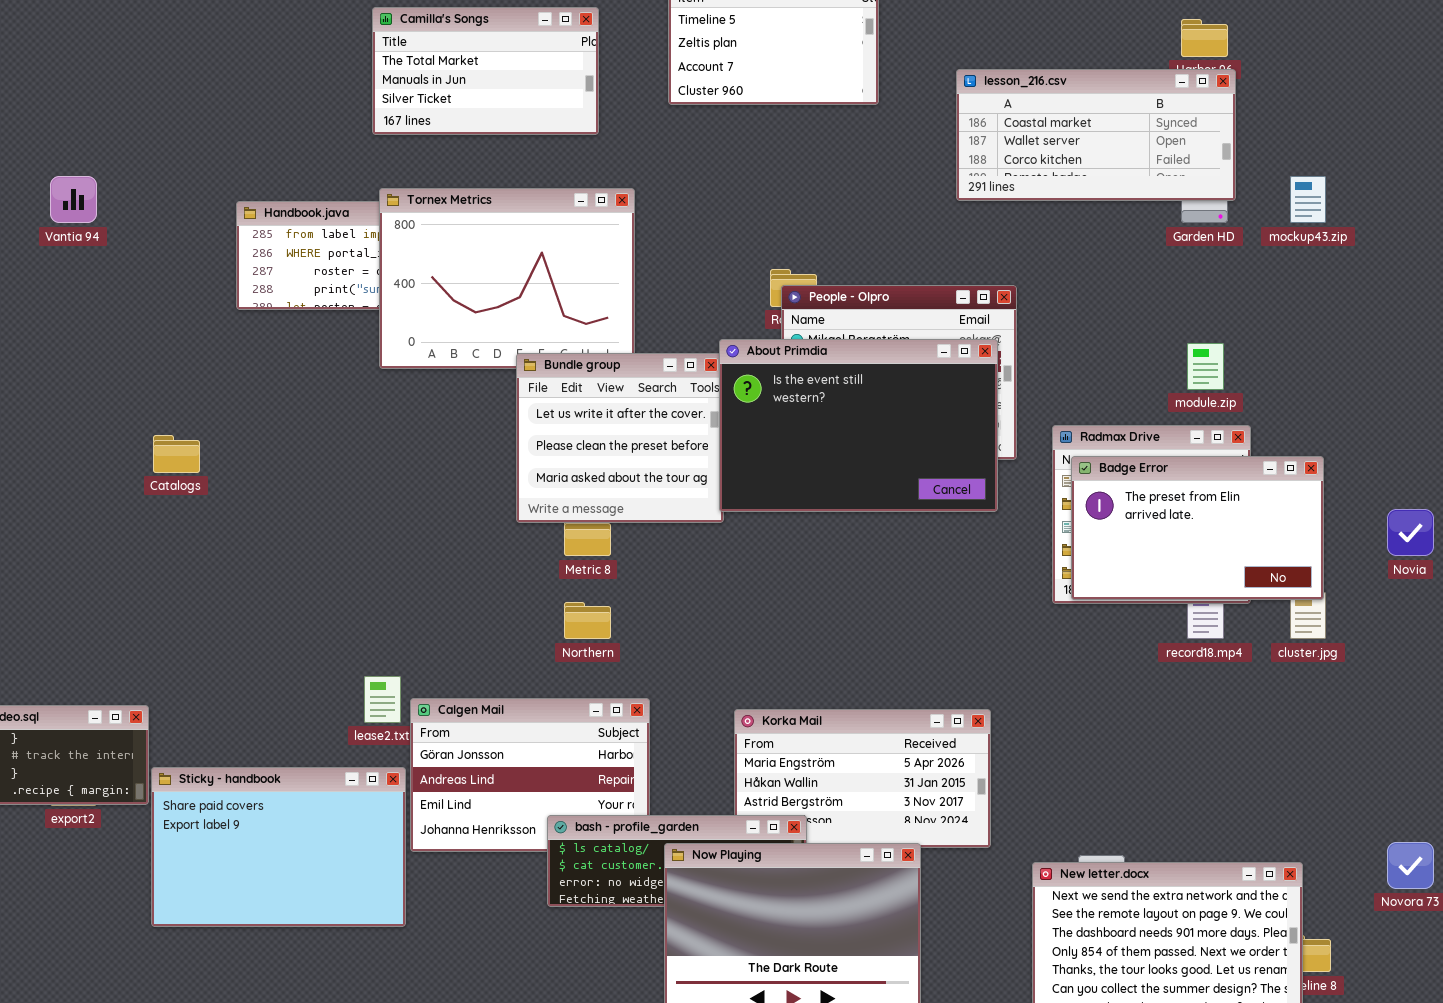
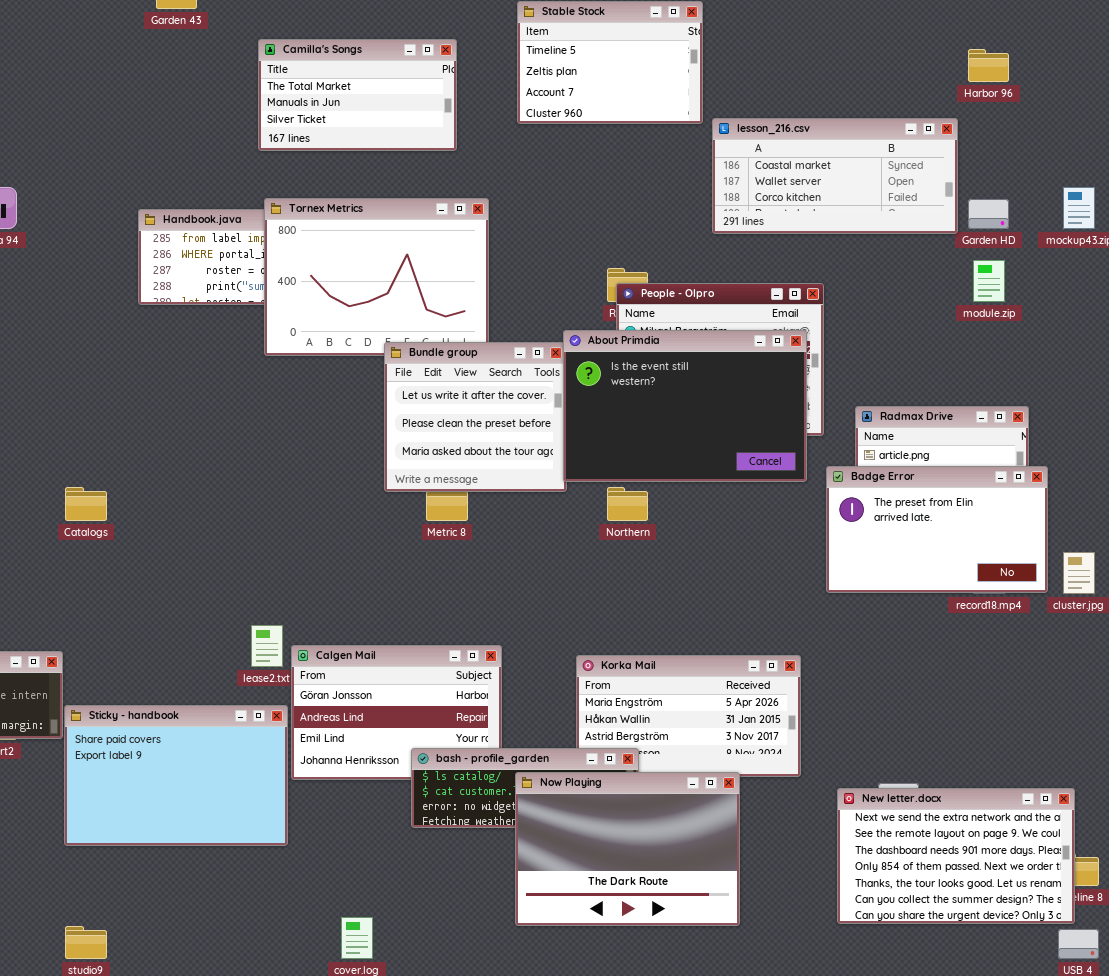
lesson_216.csv: [956,69,1236,201] -> [712,118,958,234], moved
module.zip: [1187,343,1224,390] -> [973,260,1005,302], moved
Catalogs: [153,435,200,473] -> [65,487,107,521], moved
Badge Error: [1071,456,1324,600] -> [826,466,1048,593], moved
Northern: [564,602,611,639] -> [607,487,648,521], moved

